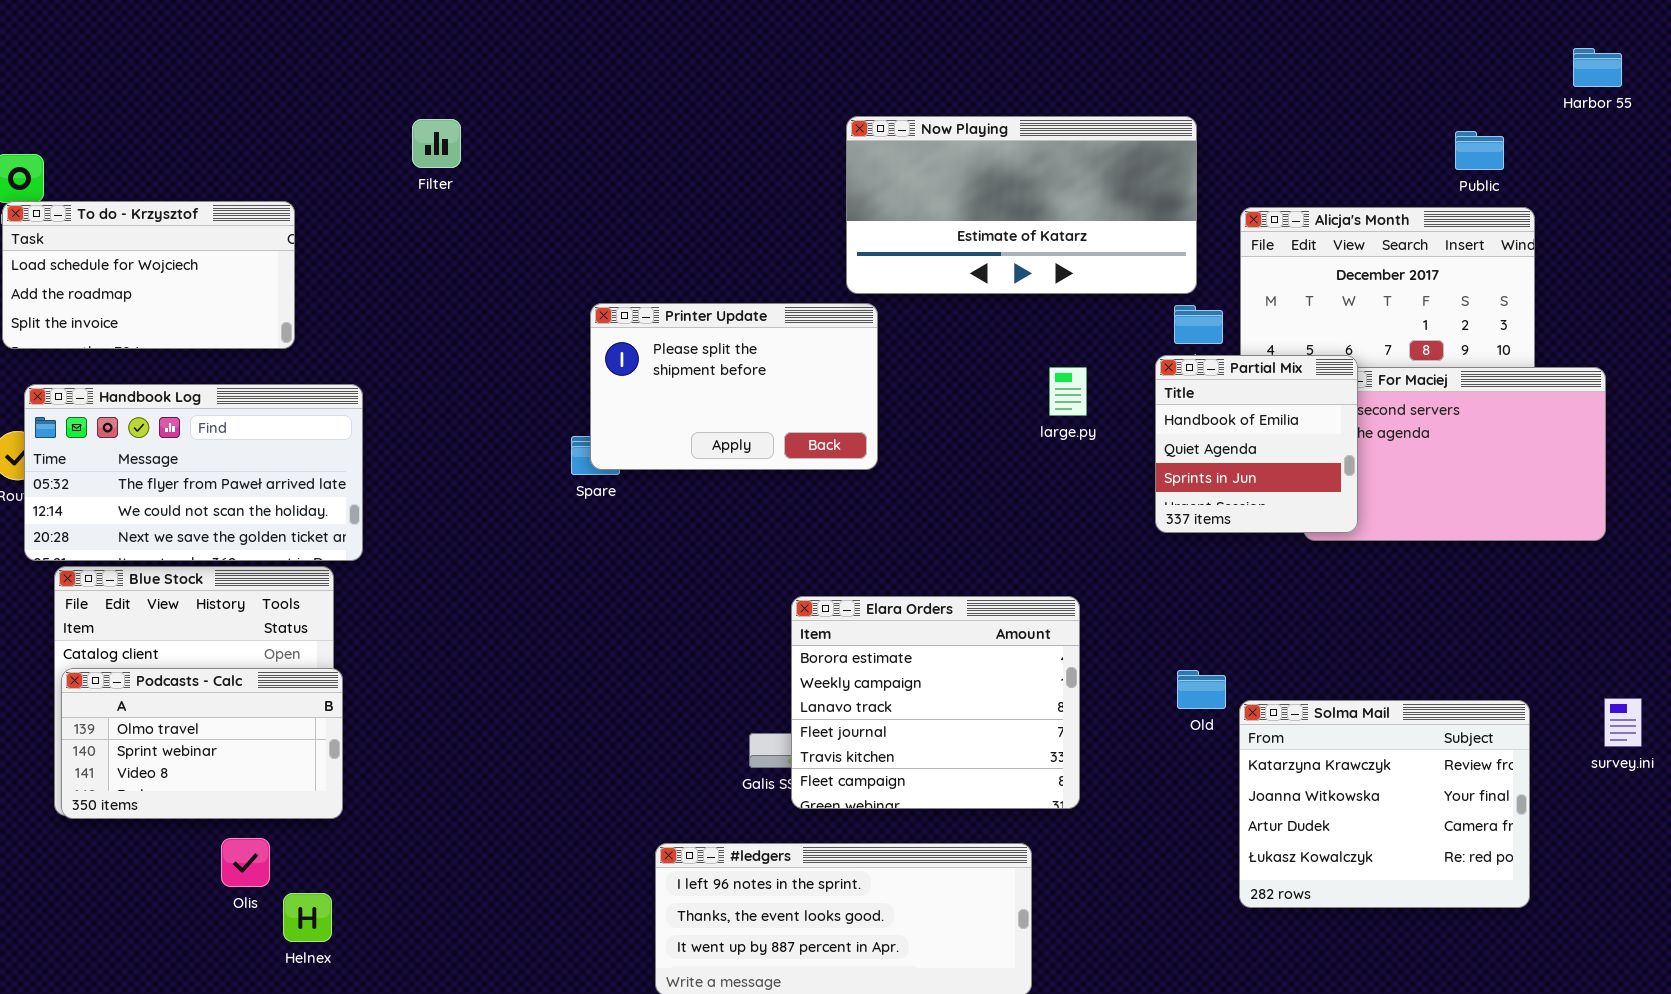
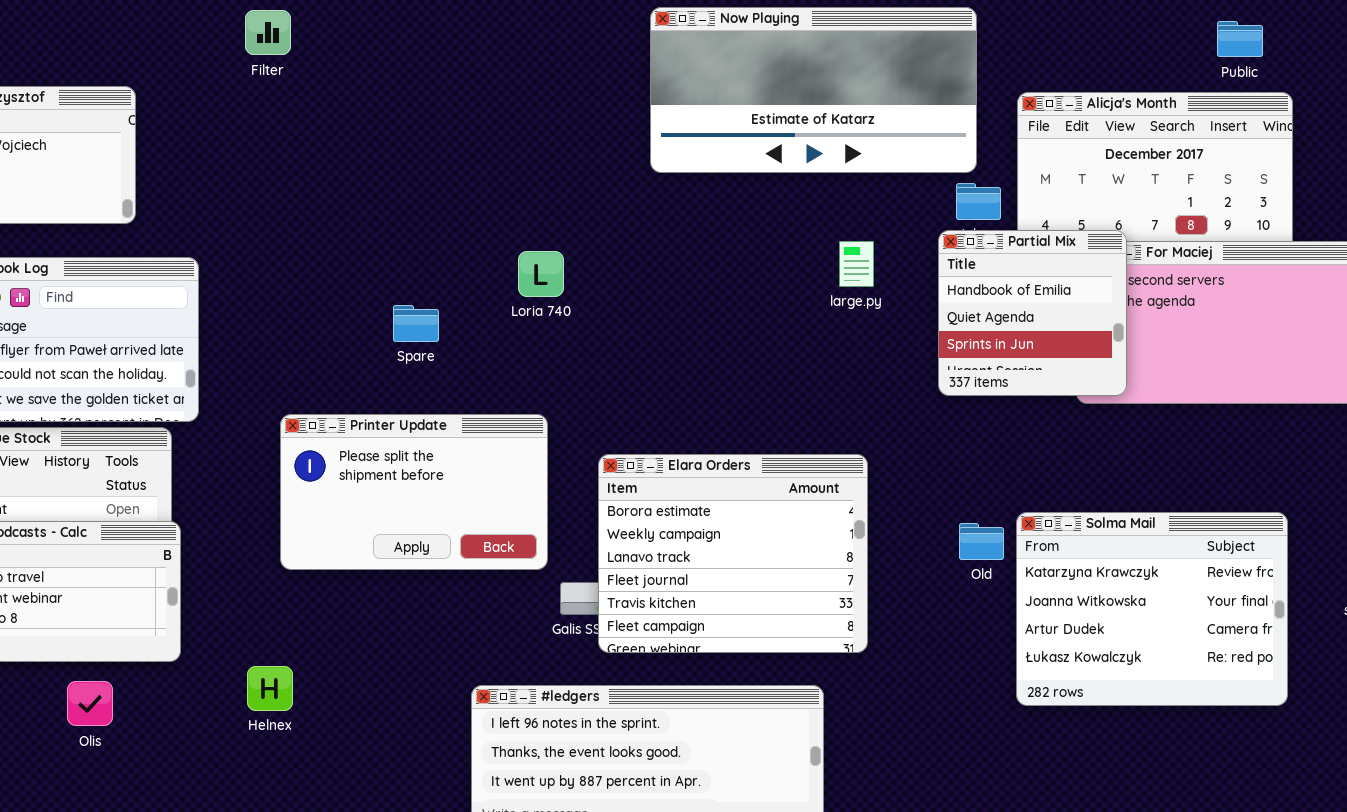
Printer Update: [590,303,878,470] -> [280,414,548,570], moved
Solma Mail: [1239,700,1530,908] -> [1016,512,1288,706], moved
Helnex: [283,893,332,942] -> [247,666,293,711], moved

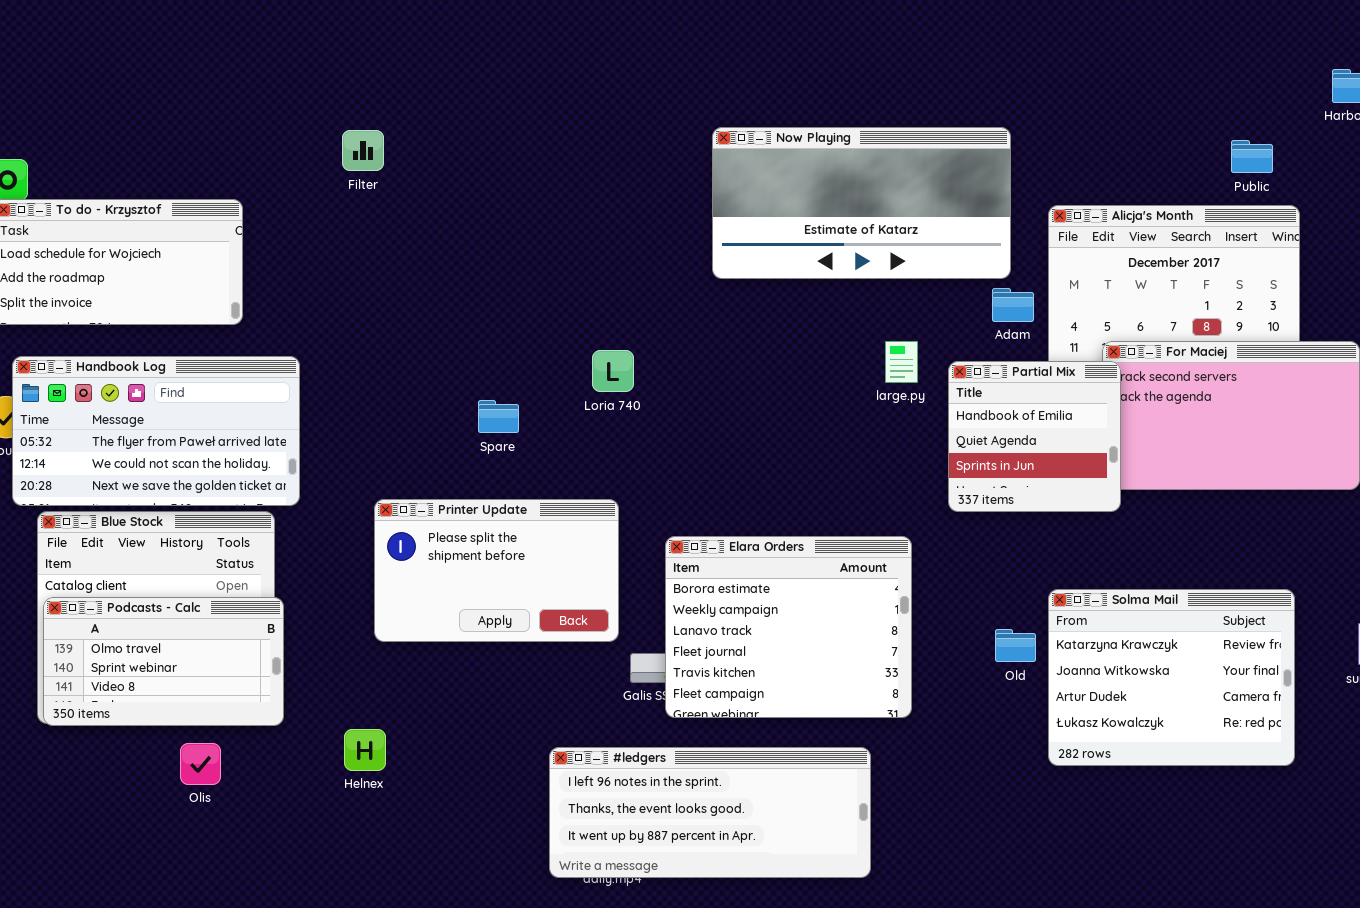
Partial Mix: [938,230,1127,396] -> [948,361,1121,512], moved
Old: [959,523,1004,560] -> [995,629,1036,662], moved

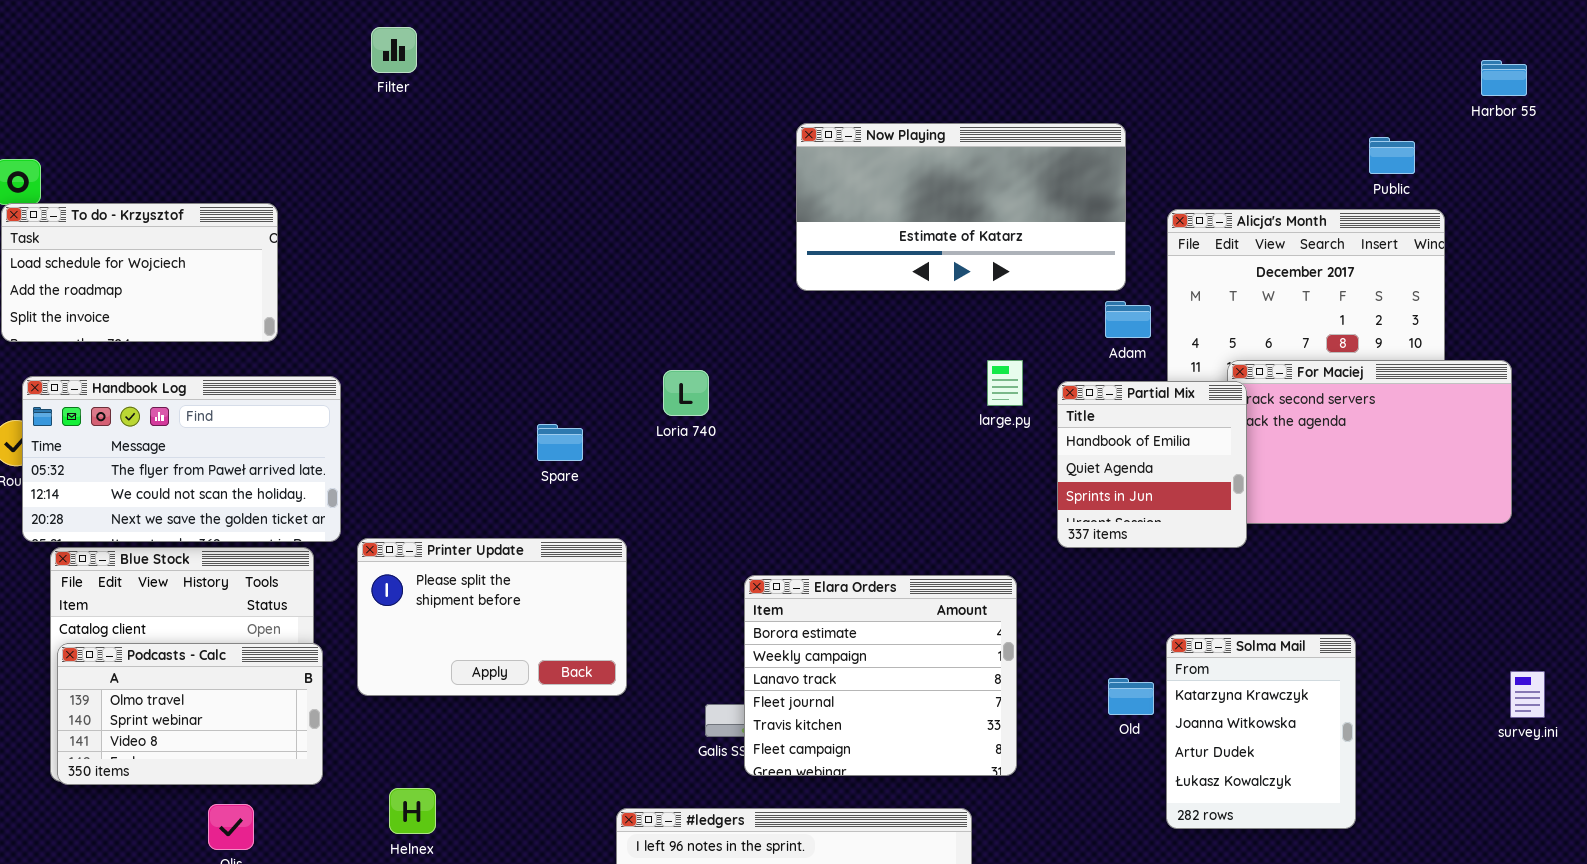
Filter: [342,130,384,171] -> [371,27,417,73], moved
Printer Update: [374,499,619,642] -> [357,538,627,696], moved
Solma Mail: [1048,589,1295,766] -> [1166,634,1356,829], resized

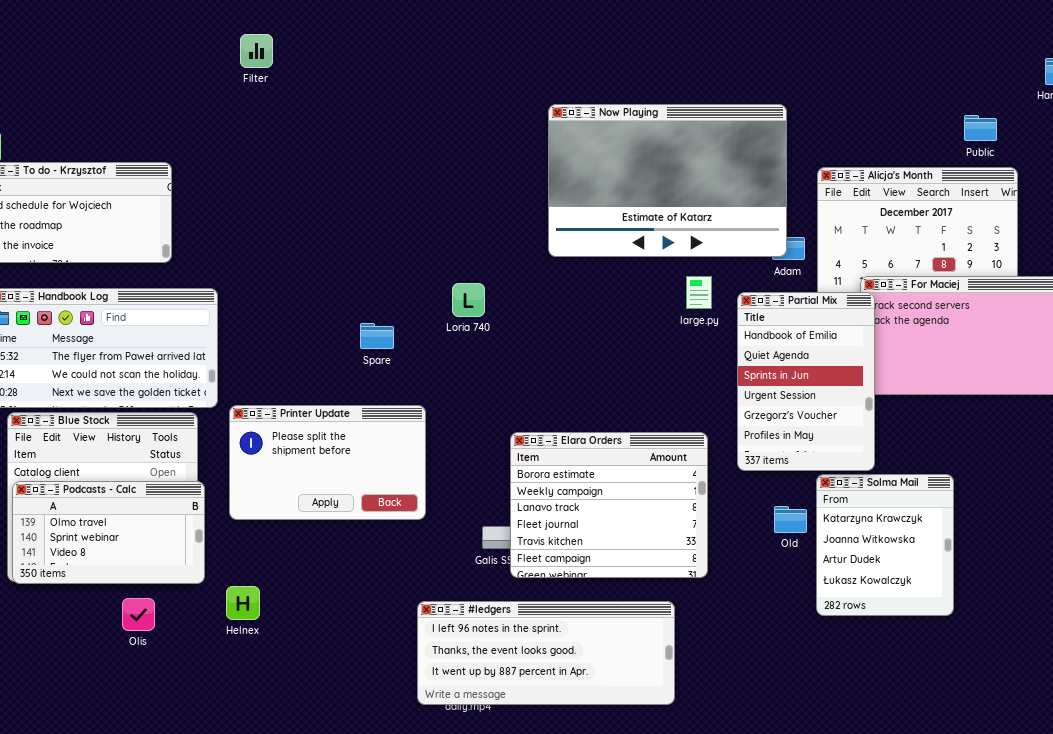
Now Playing: [796,123,1126,291] -> [548,104,787,257], resized
Partial Mix: [1057,381,1247,548] -> [737,292,875,471], resized
Helnex: [389,788,436,834] -> [226,586,260,620], moved

